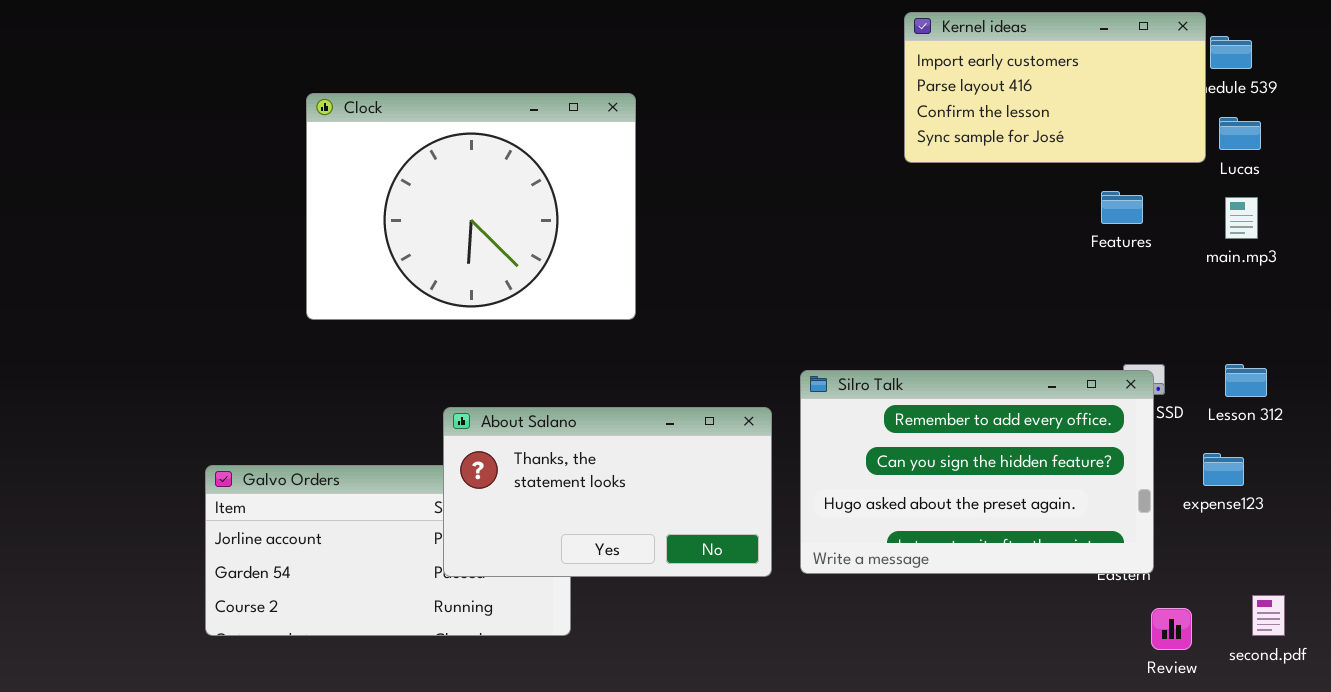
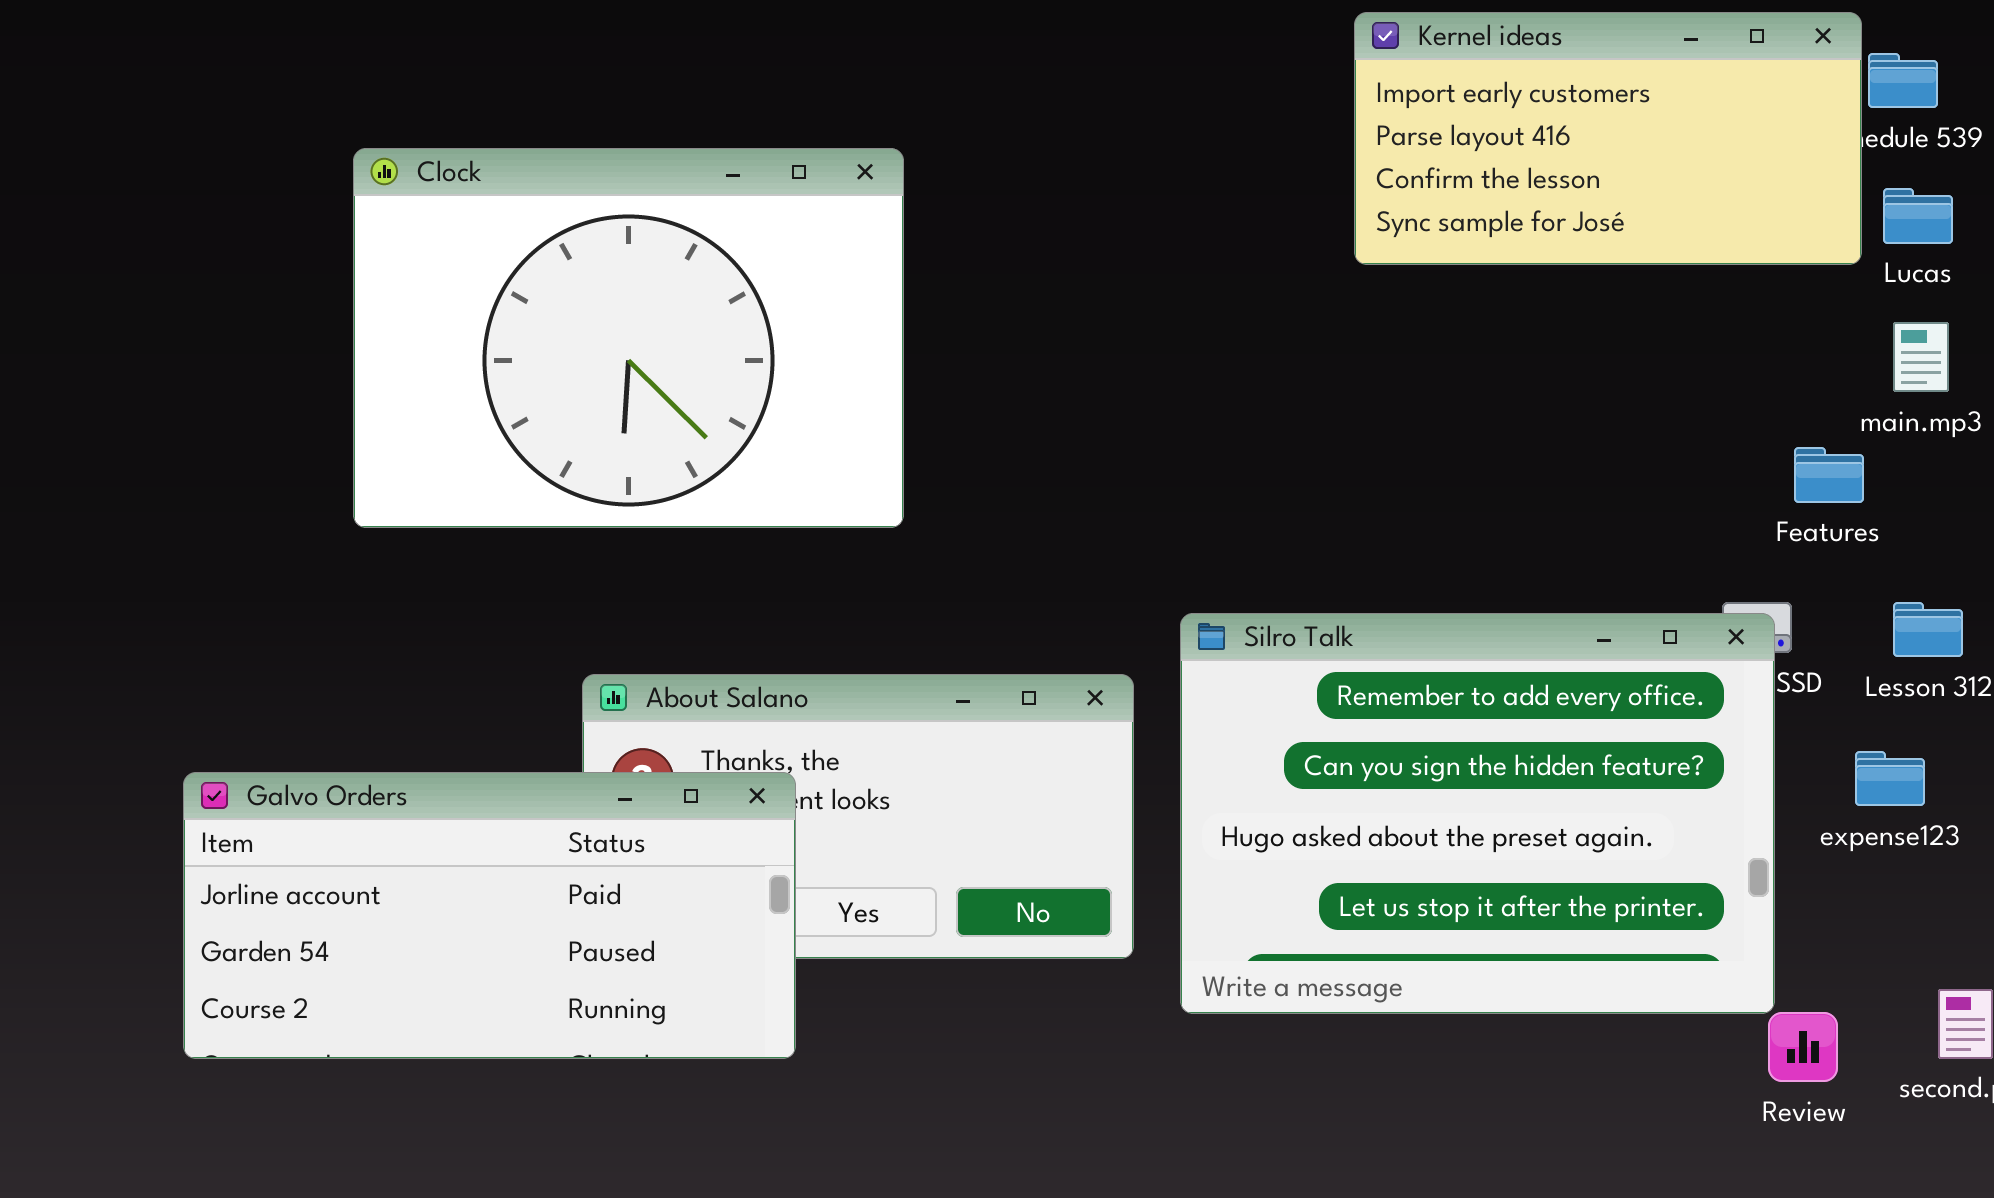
Features: [1101,191,1143,224] -> [1794,447,1864,503], moved
Silro Talk: [800,370,1154,574] -> [1180,613,1775,1014], resized
Galvo Orders: [205,465,571,636] -> [183,772,796,1059], raised

